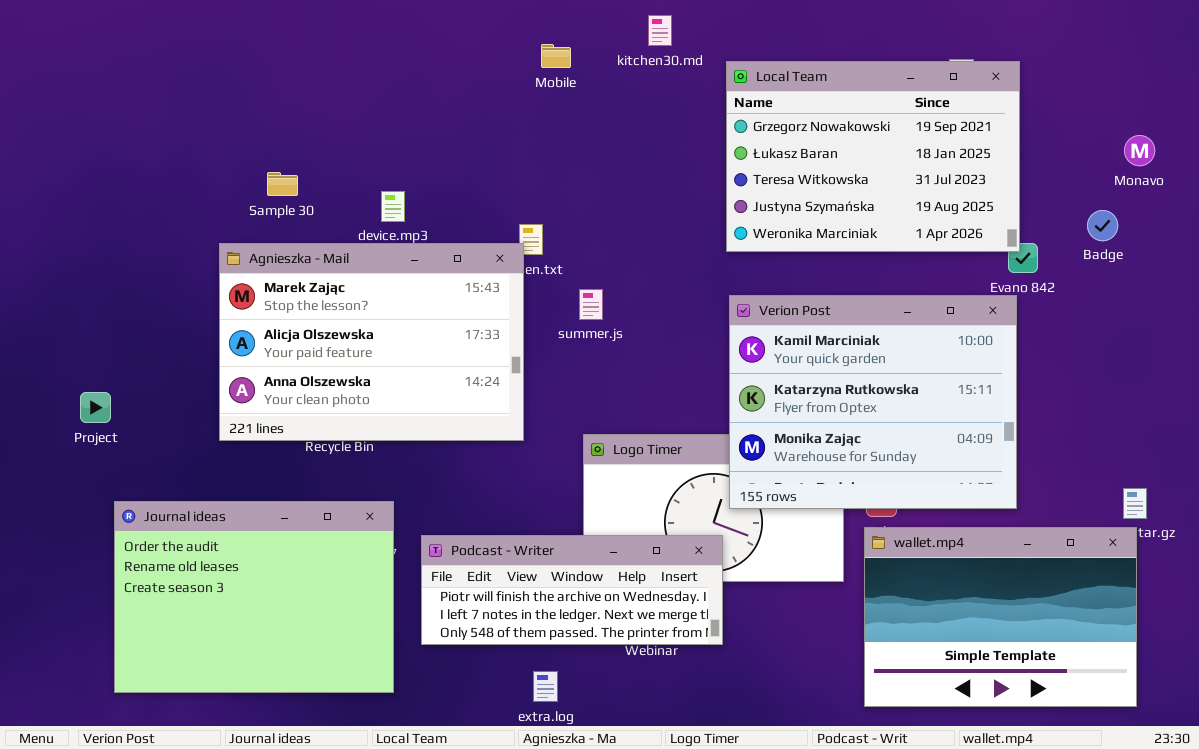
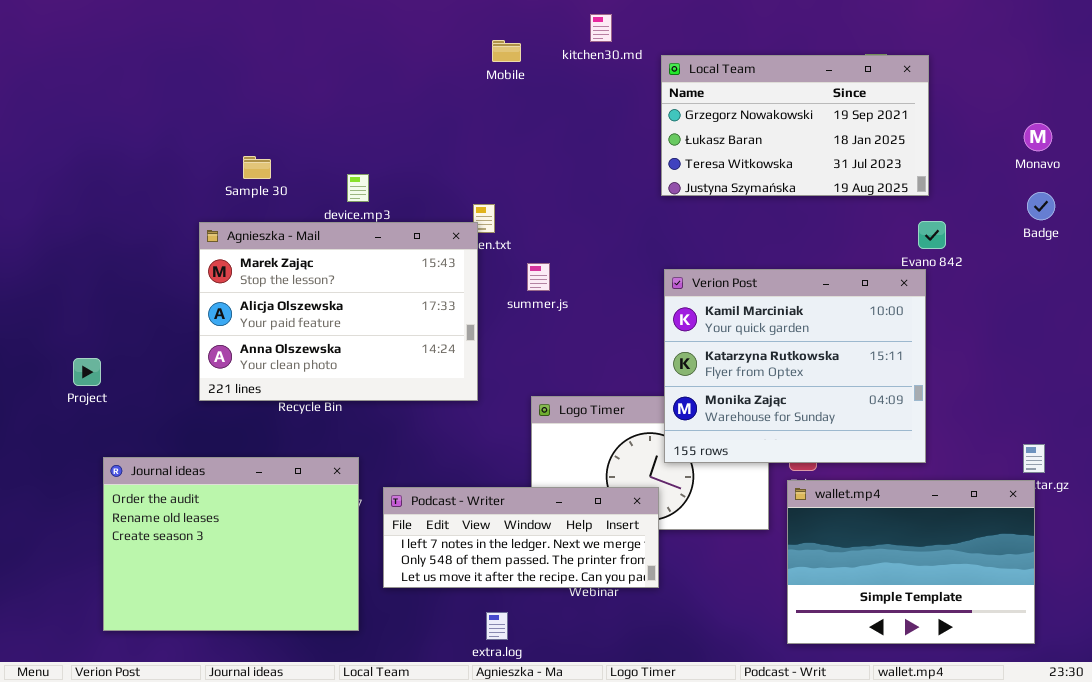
Local Team: [726,61,1020,252] -> [661,55,929,196], resized
Badge: [1087,210,1118,241] -> [1027,192,1055,220], moved
Podcast - Writer: [421,535,723,645] -> [383,487,659,588], scrolled down 1 row

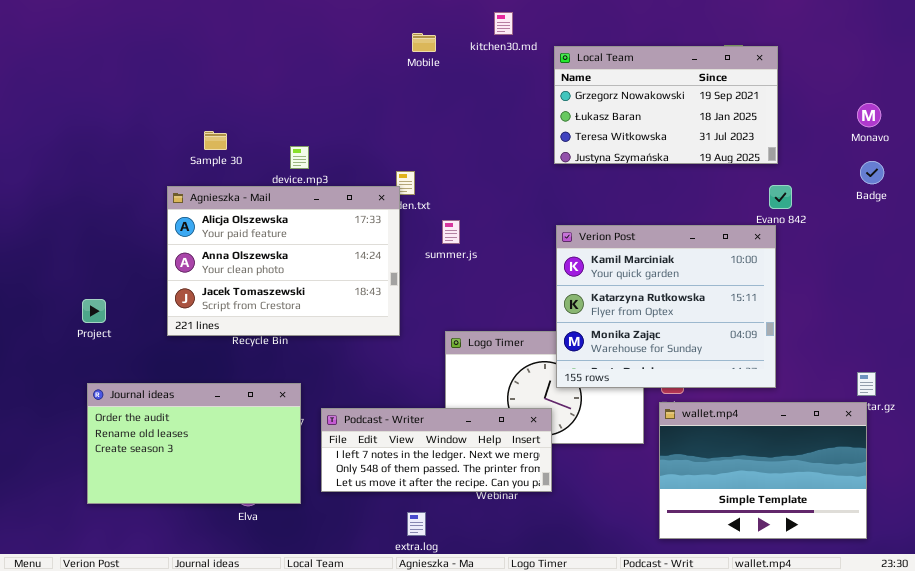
Agnieszka - Mail: [199,222,478,401] -> [167,186,400,336], scrolled down 1 row
Project: [73,358,101,386] -> [82,299,106,323], moved
Journal ideas: [103,457,359,631] -> [87,383,301,504], resized

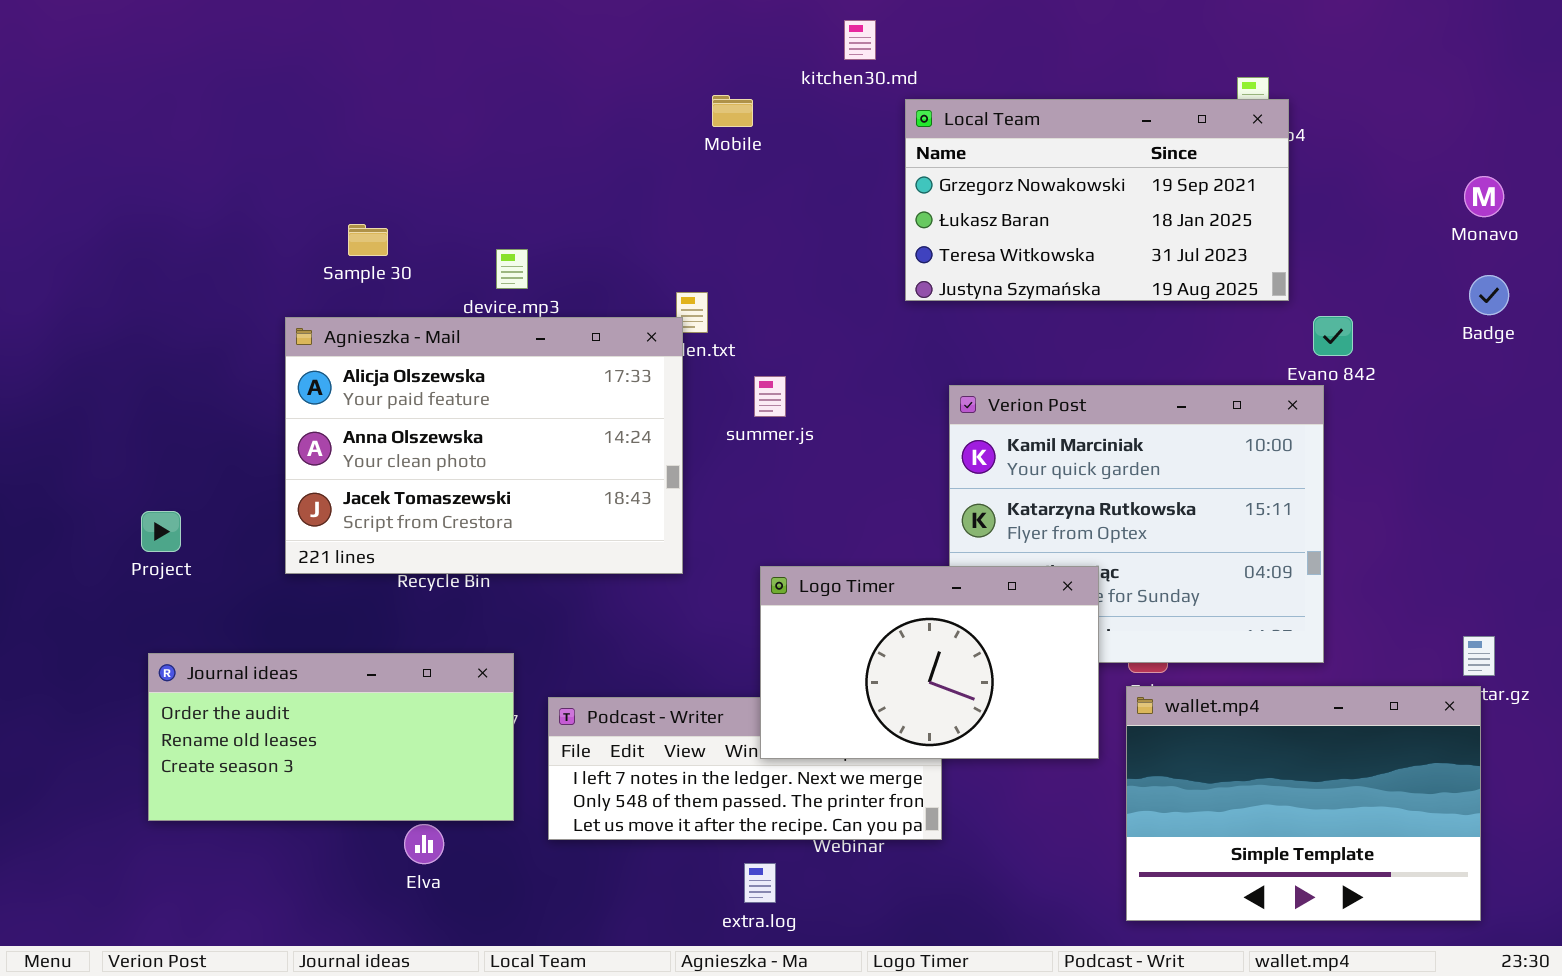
Mobile: [412,33,436,52] -> [712,95,753,127], moved
Local Team: [554,46,778,164] -> [905,99,1289,301], moved
Logo Timer: [445,331,644,444] -> [760,566,1099,759], raised
Journal ideas: [87,383,301,504] -> [148,653,514,821], resized
extra.log: [407,512,426,536] -> [744,863,776,903], moved

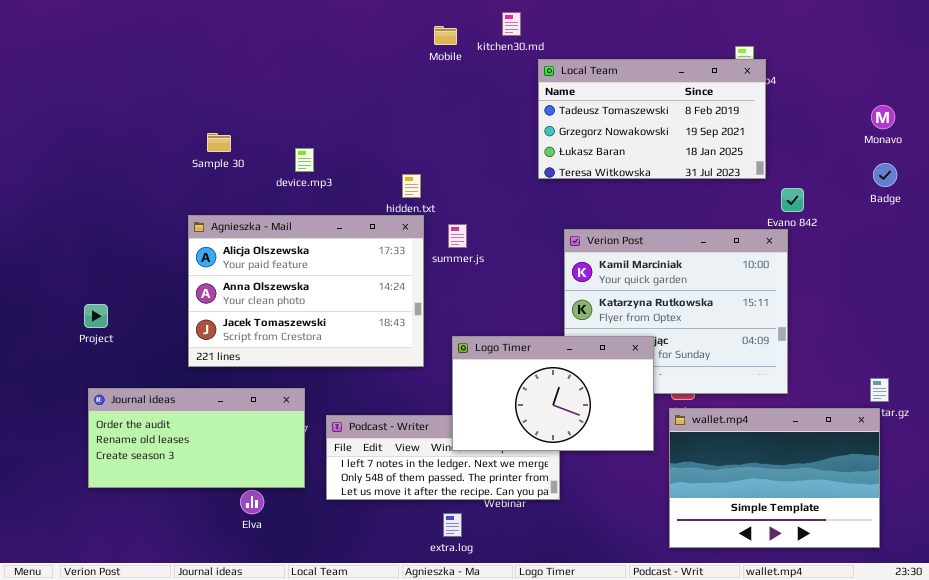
Mobile: [712,95,753,127] -> [434,26,457,45], moved
Local Team: [905,99,1289,301] -> [538,59,766,179], scrolled up 1 row
Agnieszka - Mail: [285,317,683,574] -> [188,215,424,367], moved

